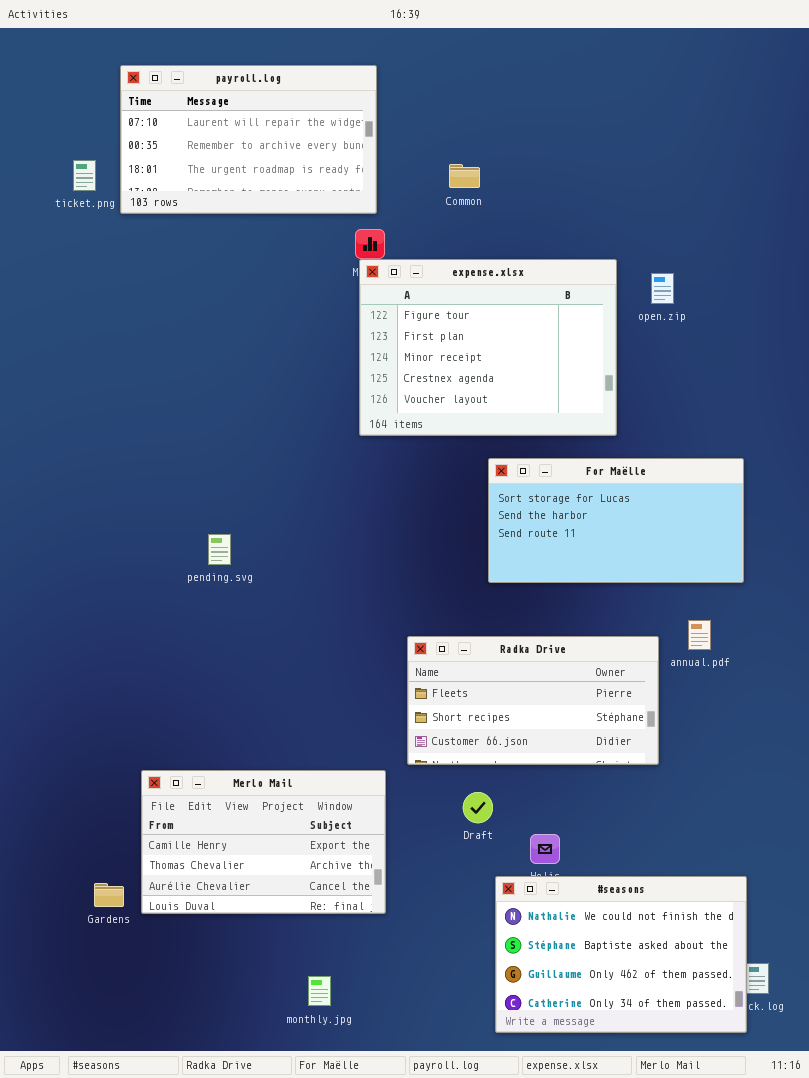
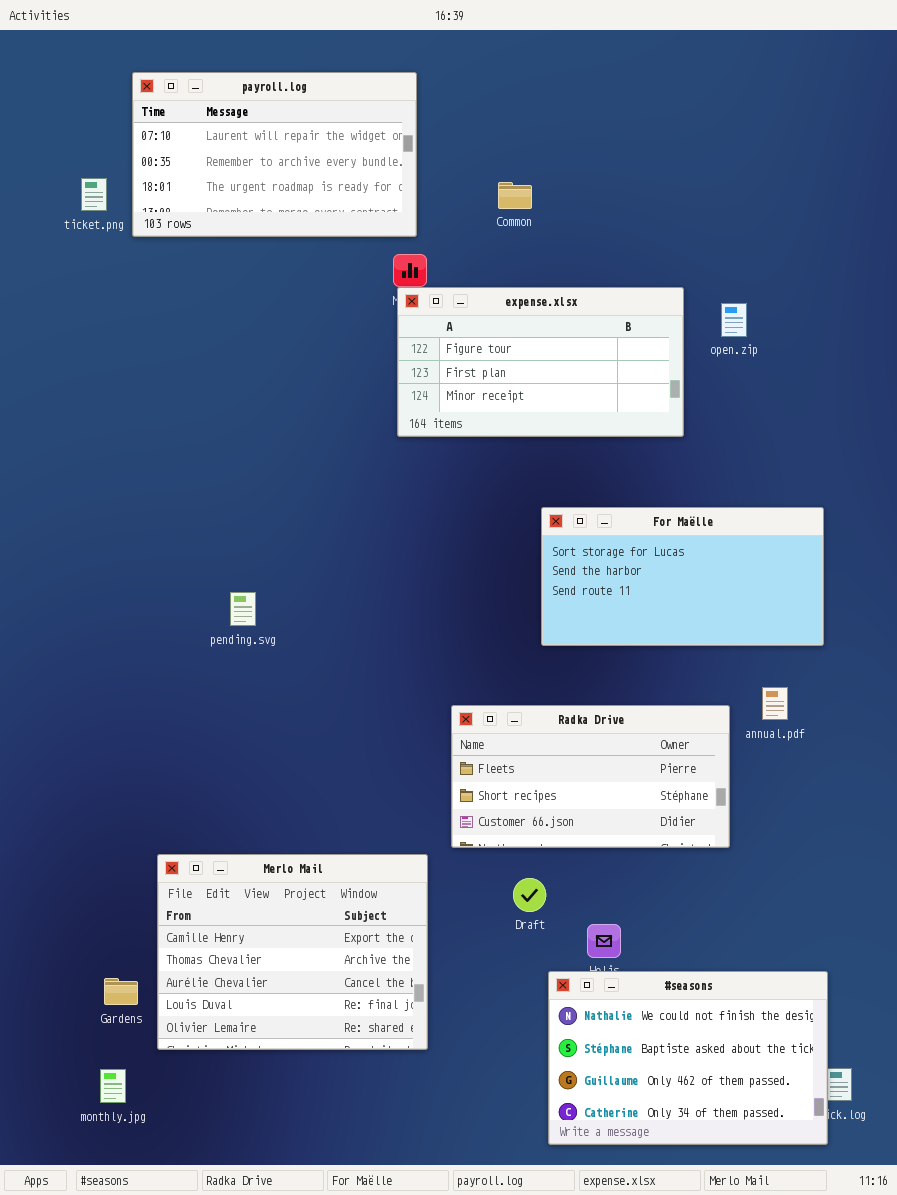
expense.xlsx: [359,259,617,436] -> [397,287,684,437], resized
Merlo Mail: [141,770,386,914] -> [157,854,428,1050], resized
monthly.jpg: [308,976,331,1006] -> [100,1069,126,1103], moved

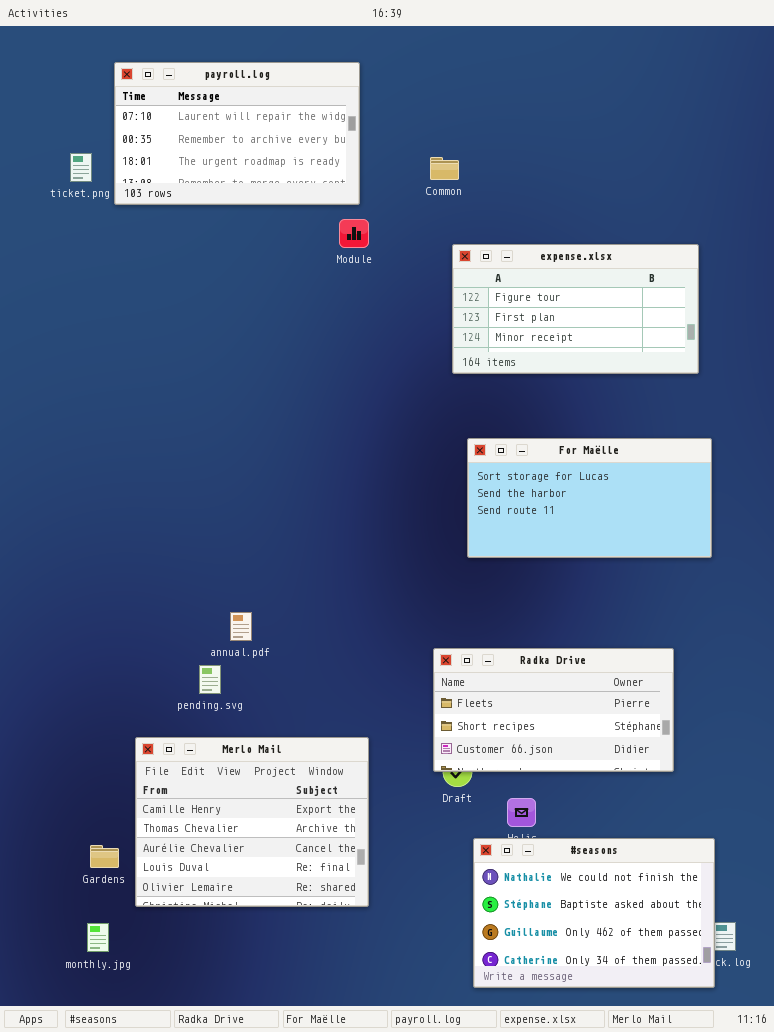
expense.xlsx: [397,287,684,437] -> [452,244,699,374], moved
pending.svg: [230,592,256,626] -> [199,665,221,694], moved
annual.pdf: [762,687,788,720] -> [230,612,252,641], moved
Radka Drive: [451,705,730,848] -> [433,648,674,772], moved

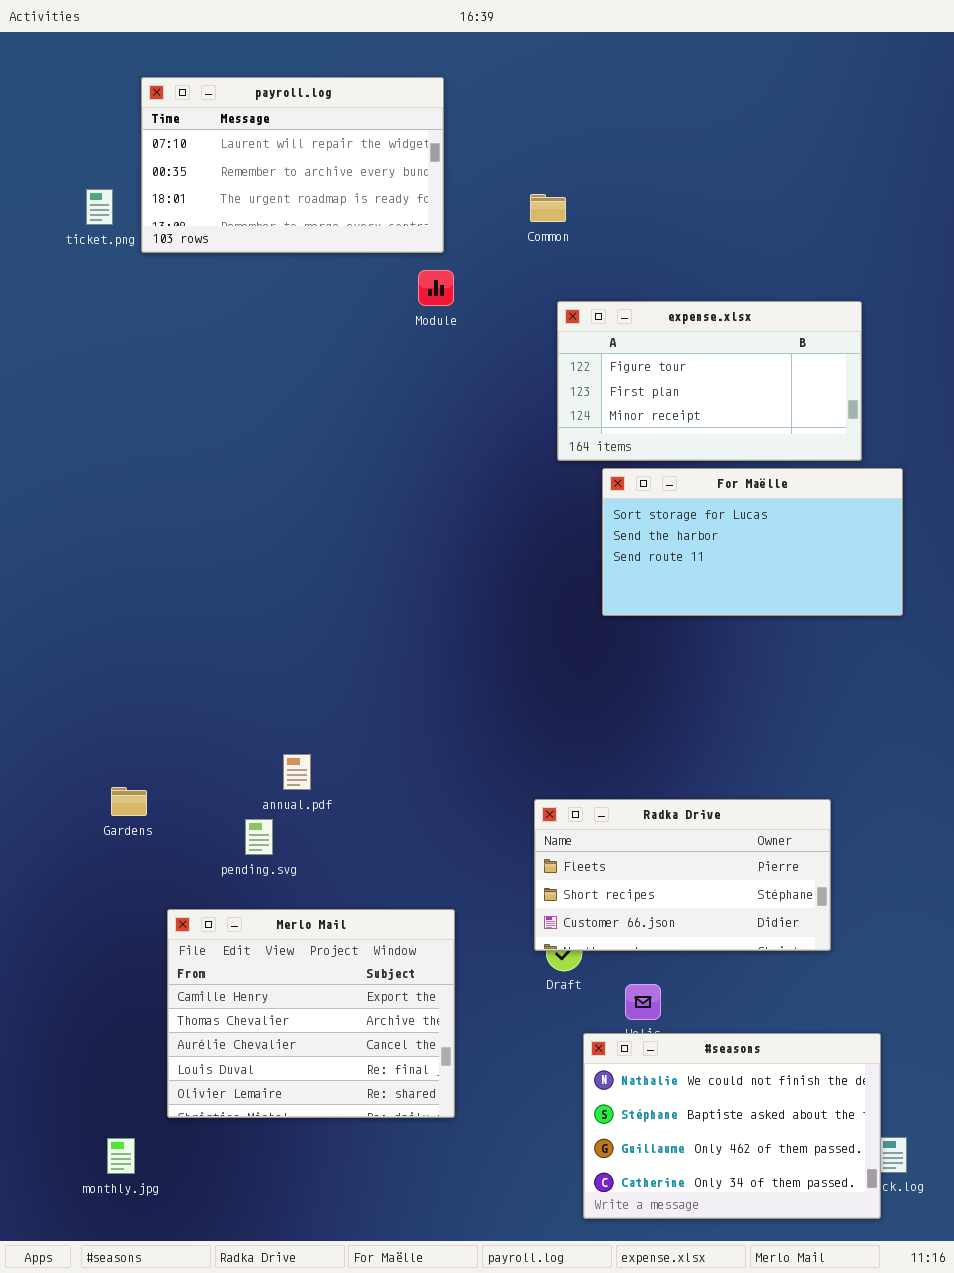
For Maëlle: [467,438,712,558] -> [602,468,903,616], moved
Gardens: [90,845,119,868] -> [111,787,147,816], moved

